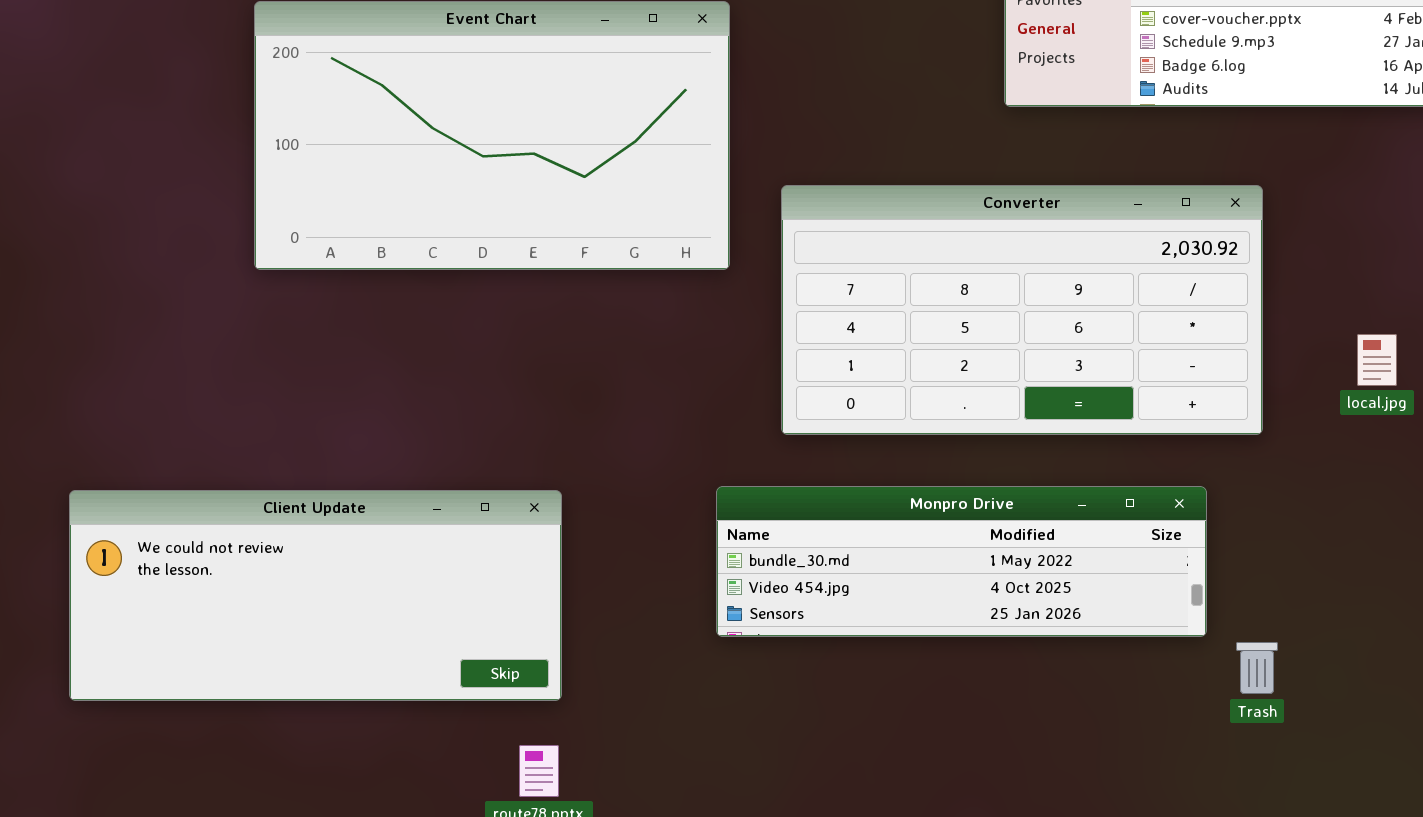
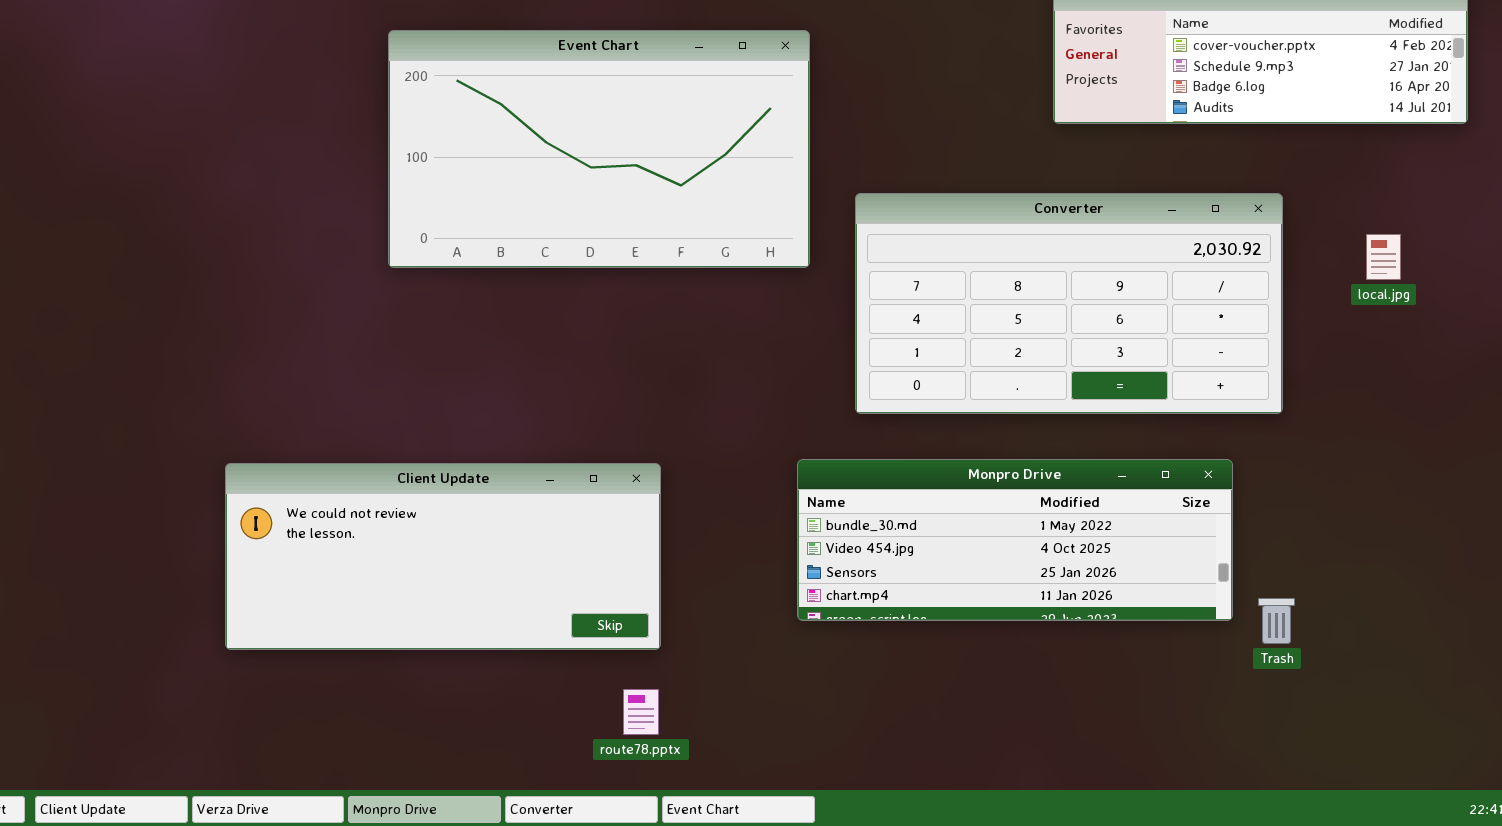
local.jpg: [1357,334,1397,386] -> [1366,234,1401,280], moved
Monpro Drive: [716,486,1207,637] -> [797,459,1233,621], resized

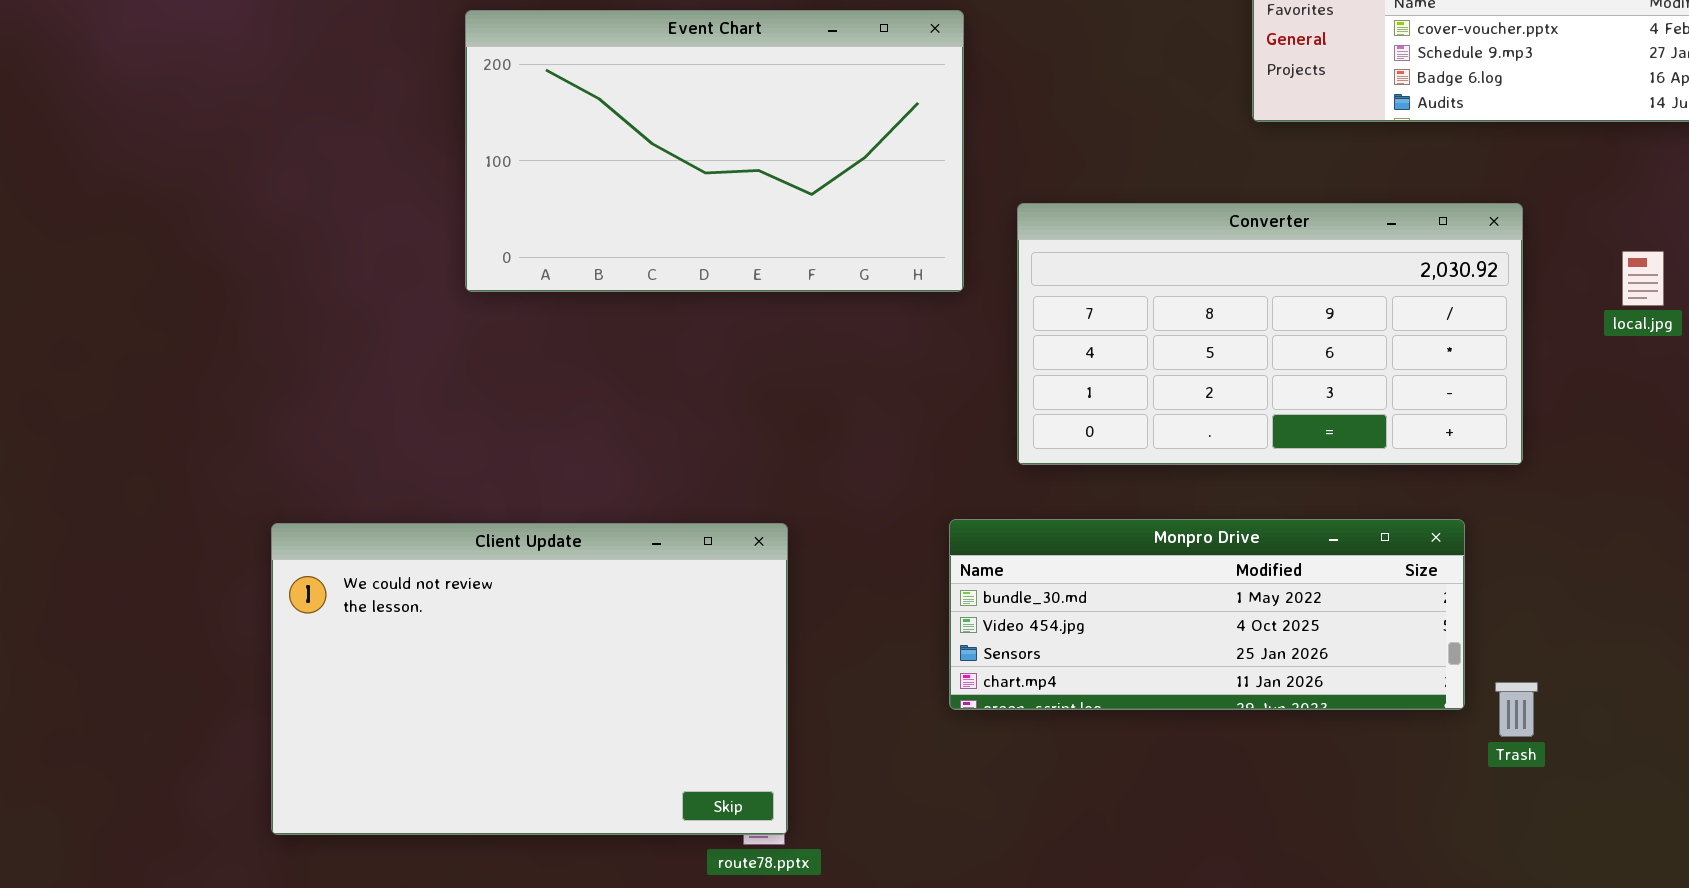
Client Update: [225,463,661,650] -> [271,523,788,835], resized

